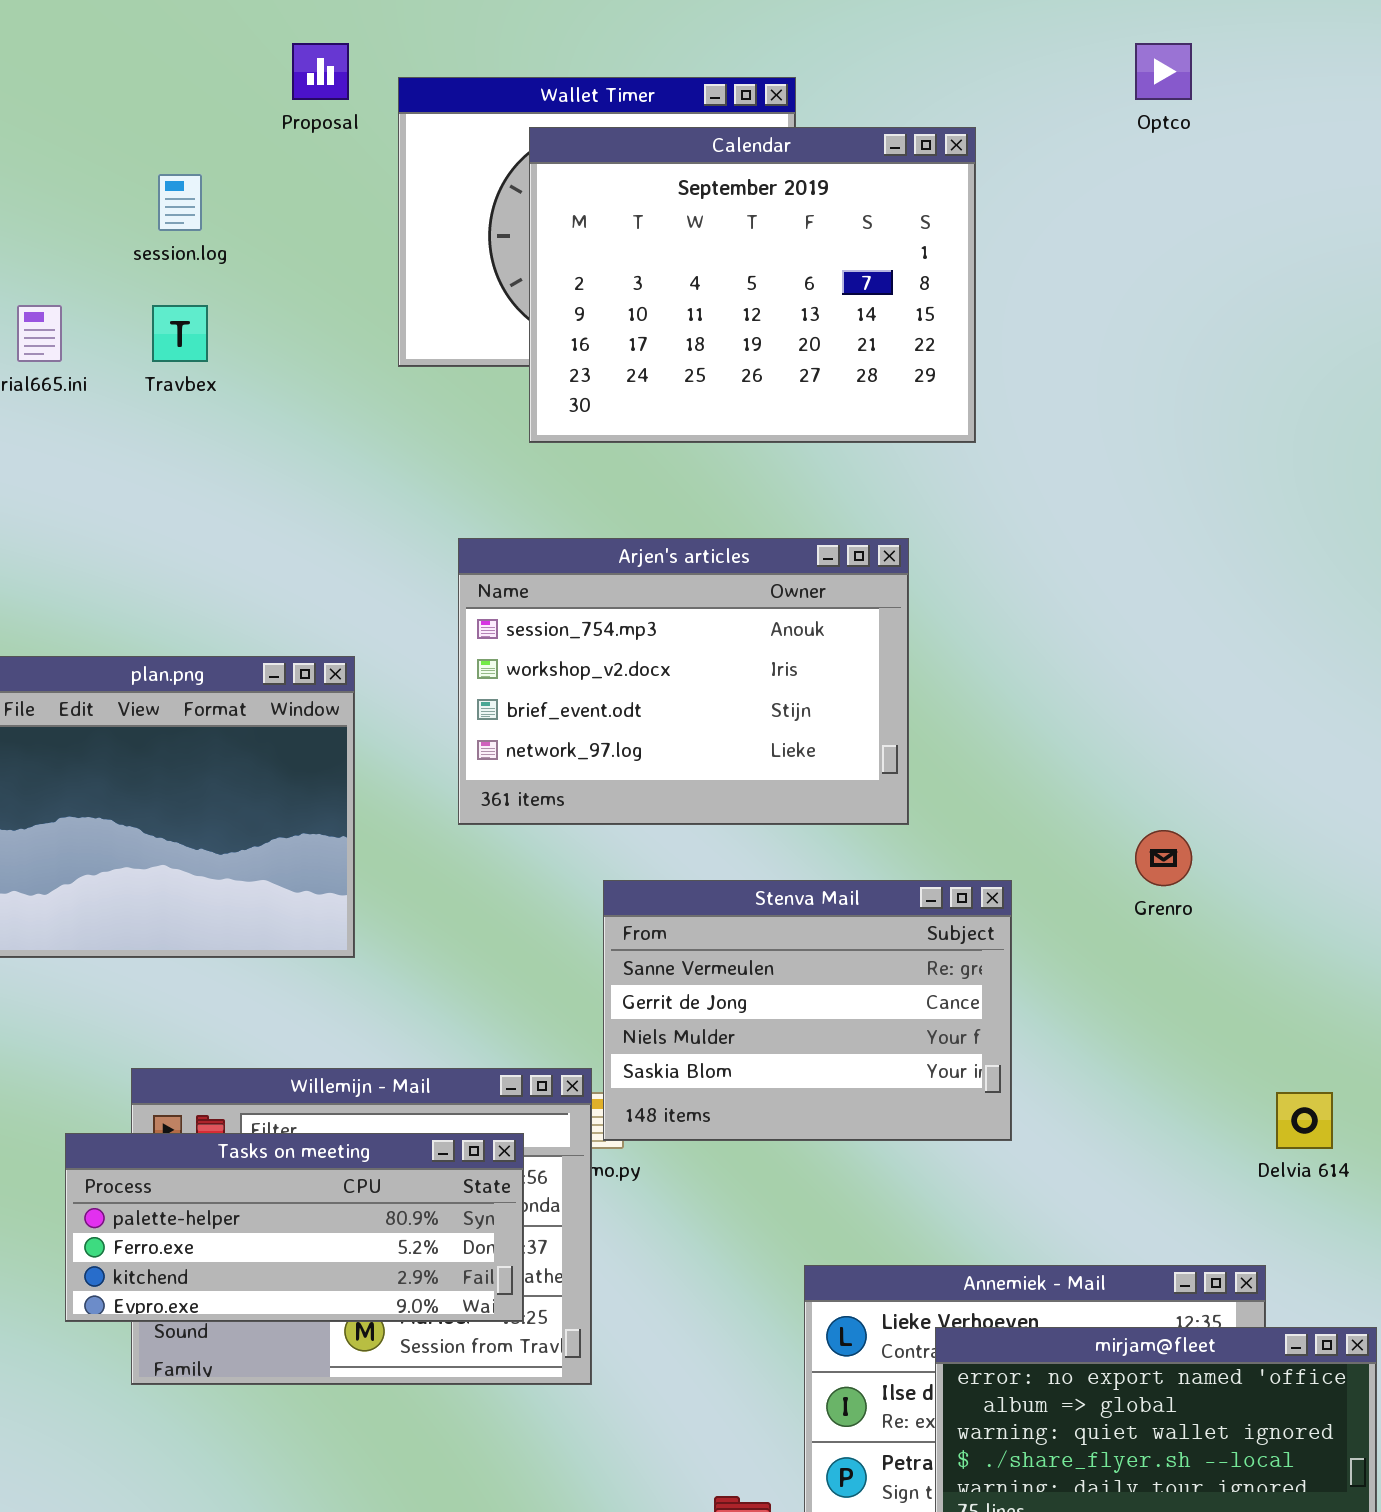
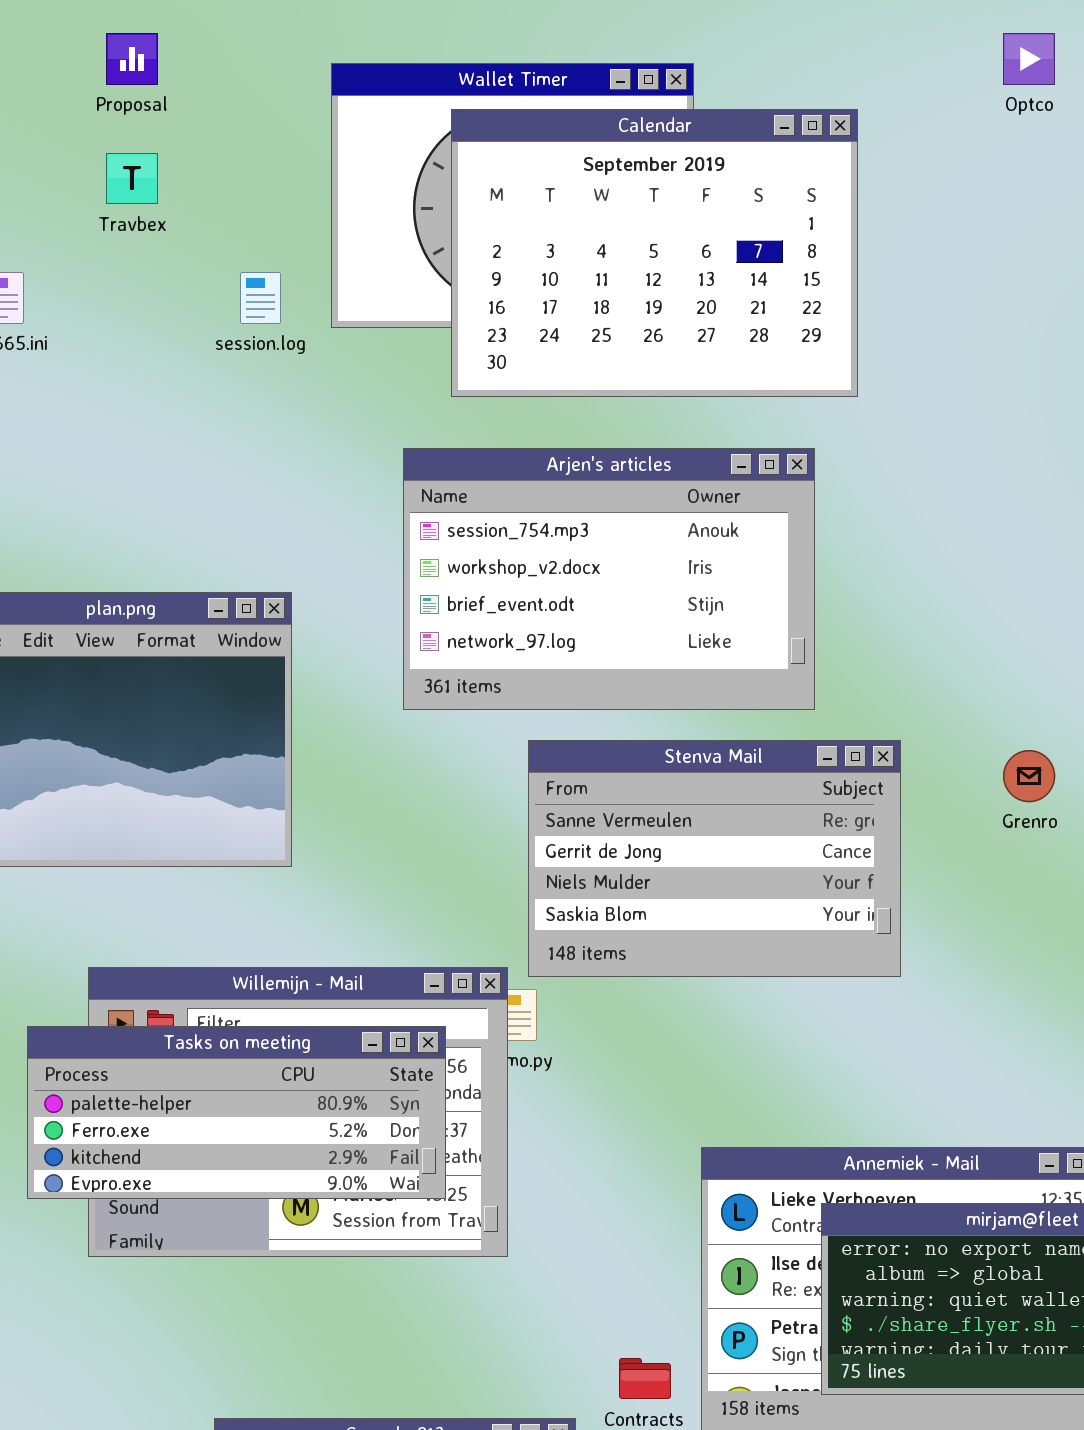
Proposal: [292,43,349,100] -> [106,33,158,85], moved
session.log: [158,174,202,231] -> [240,272,281,324], moved
Travbex: [152,305,208,362] -> [106,153,158,204], moved
Arjen's articles: [458,538,909,825] -> [403,448,815,710], moved
Stenva Mail: [603,880,1012,1141] -> [528,740,901,977], moved

